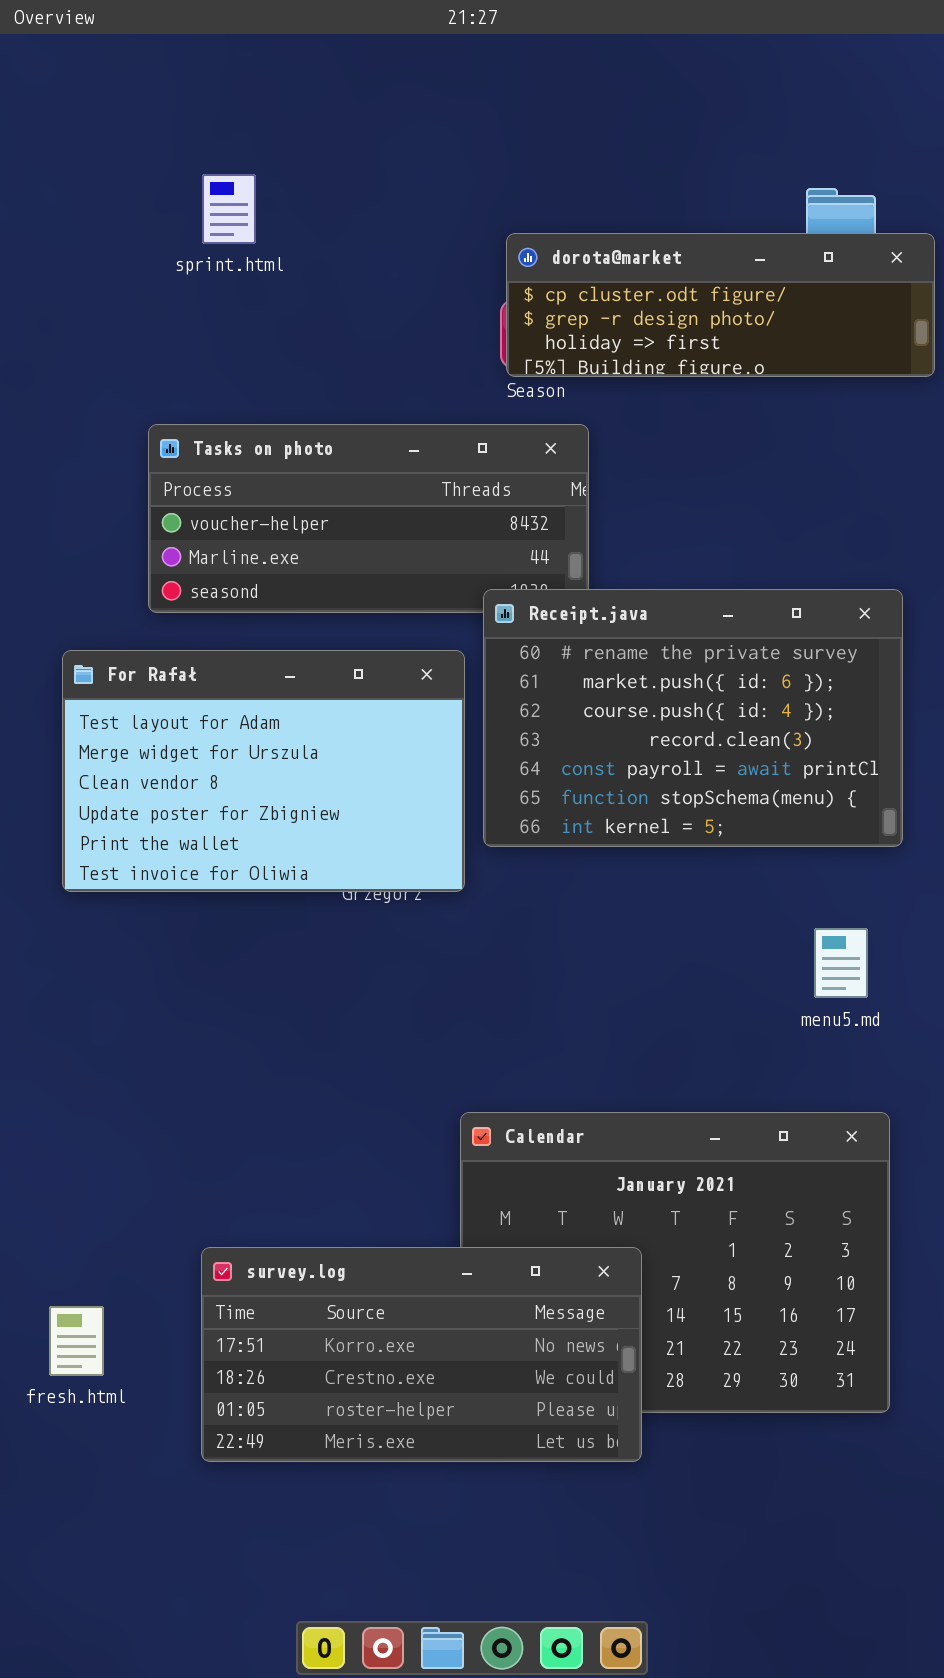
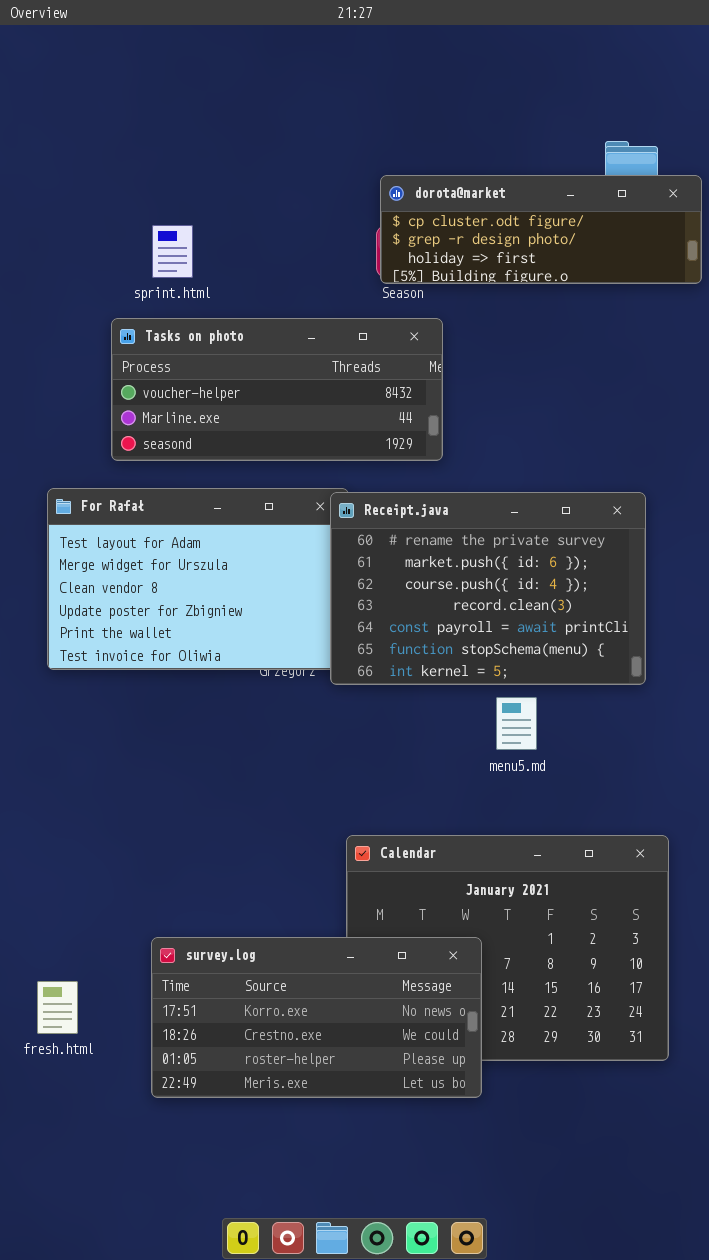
sprint.html: [202,174,256,244] -> [152,225,193,278], moved
Receipt.java: [483,589,903,847] -> [330,492,646,685], moved
menu5.md: [814,928,868,998] -> [496,697,537,750], moved

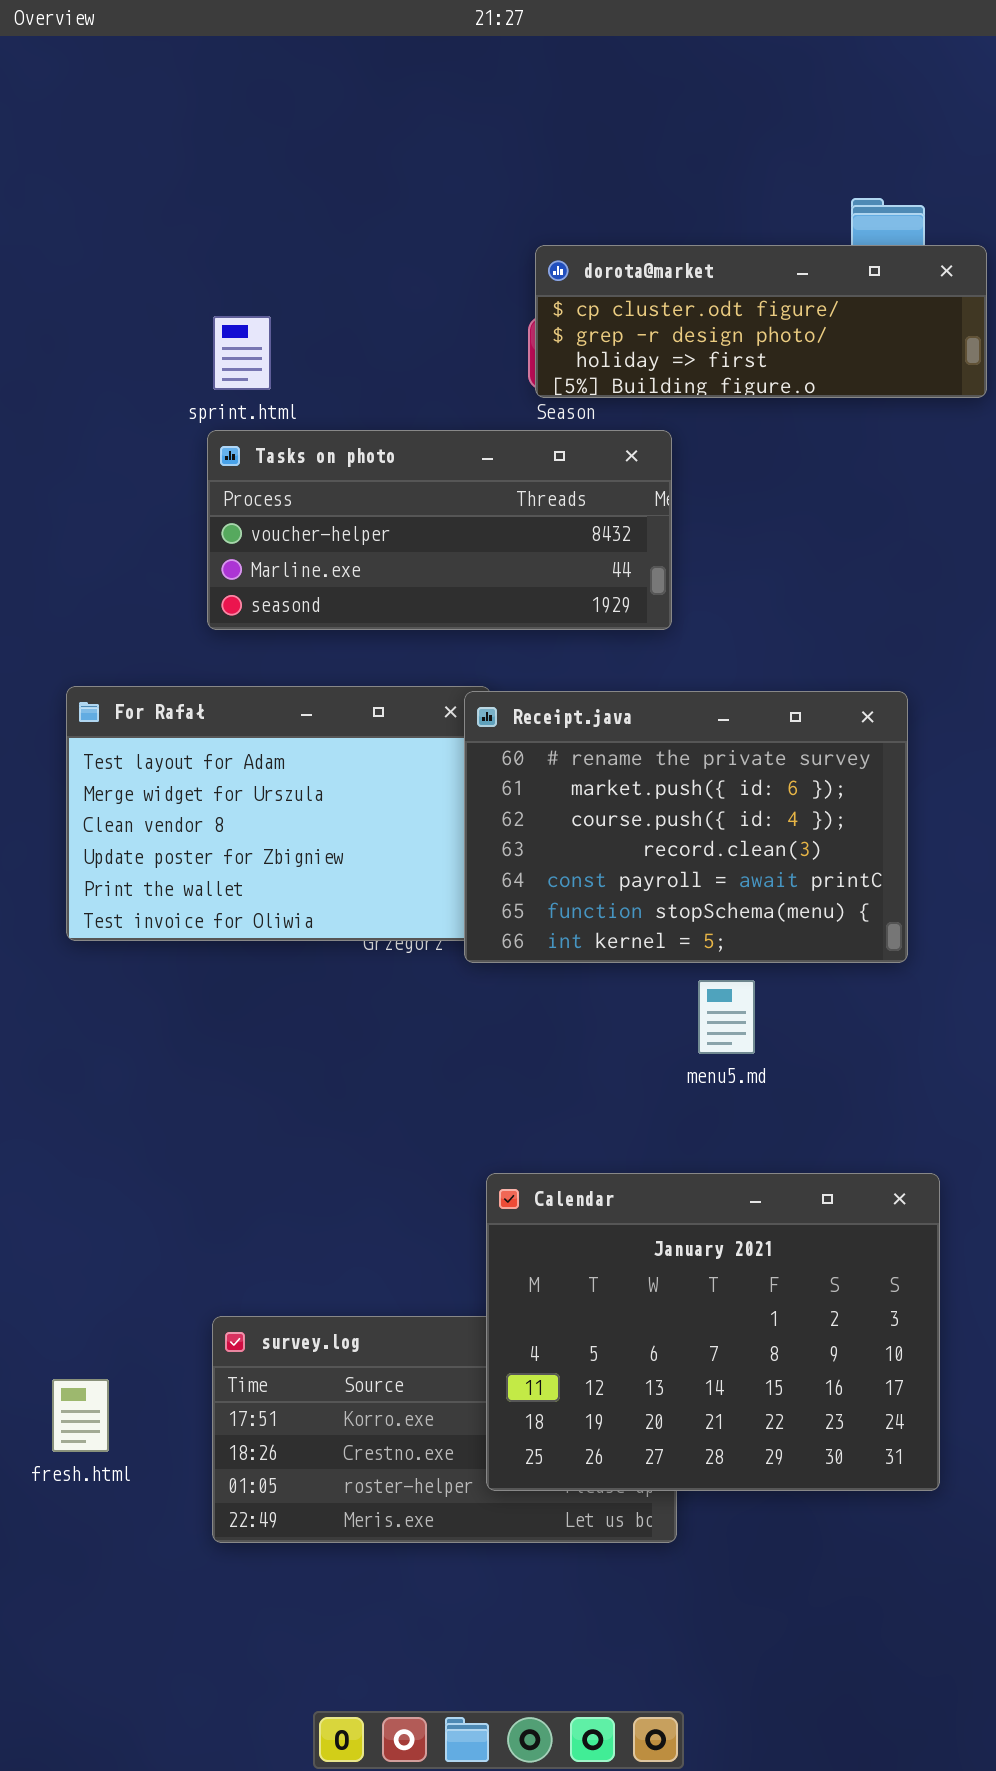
Tasks on photo: [111,318,443,461] -> [207,430,672,630], moved
Calendar: [346,835,669,1061] -> [486,1173,940,1491], raised

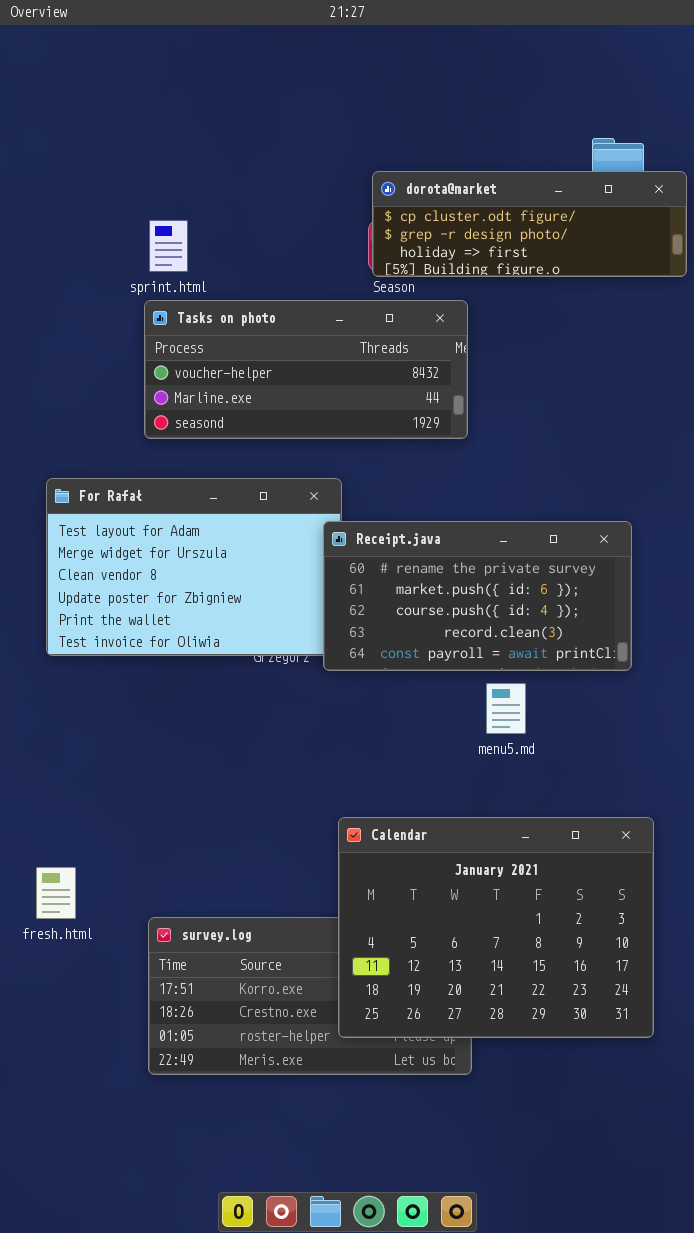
Receipt.java: [464,691,908,963] -> [323,521,632,671], resized
fresh.html: [52,1379,109,1452] -> [36,867,76,919], moved

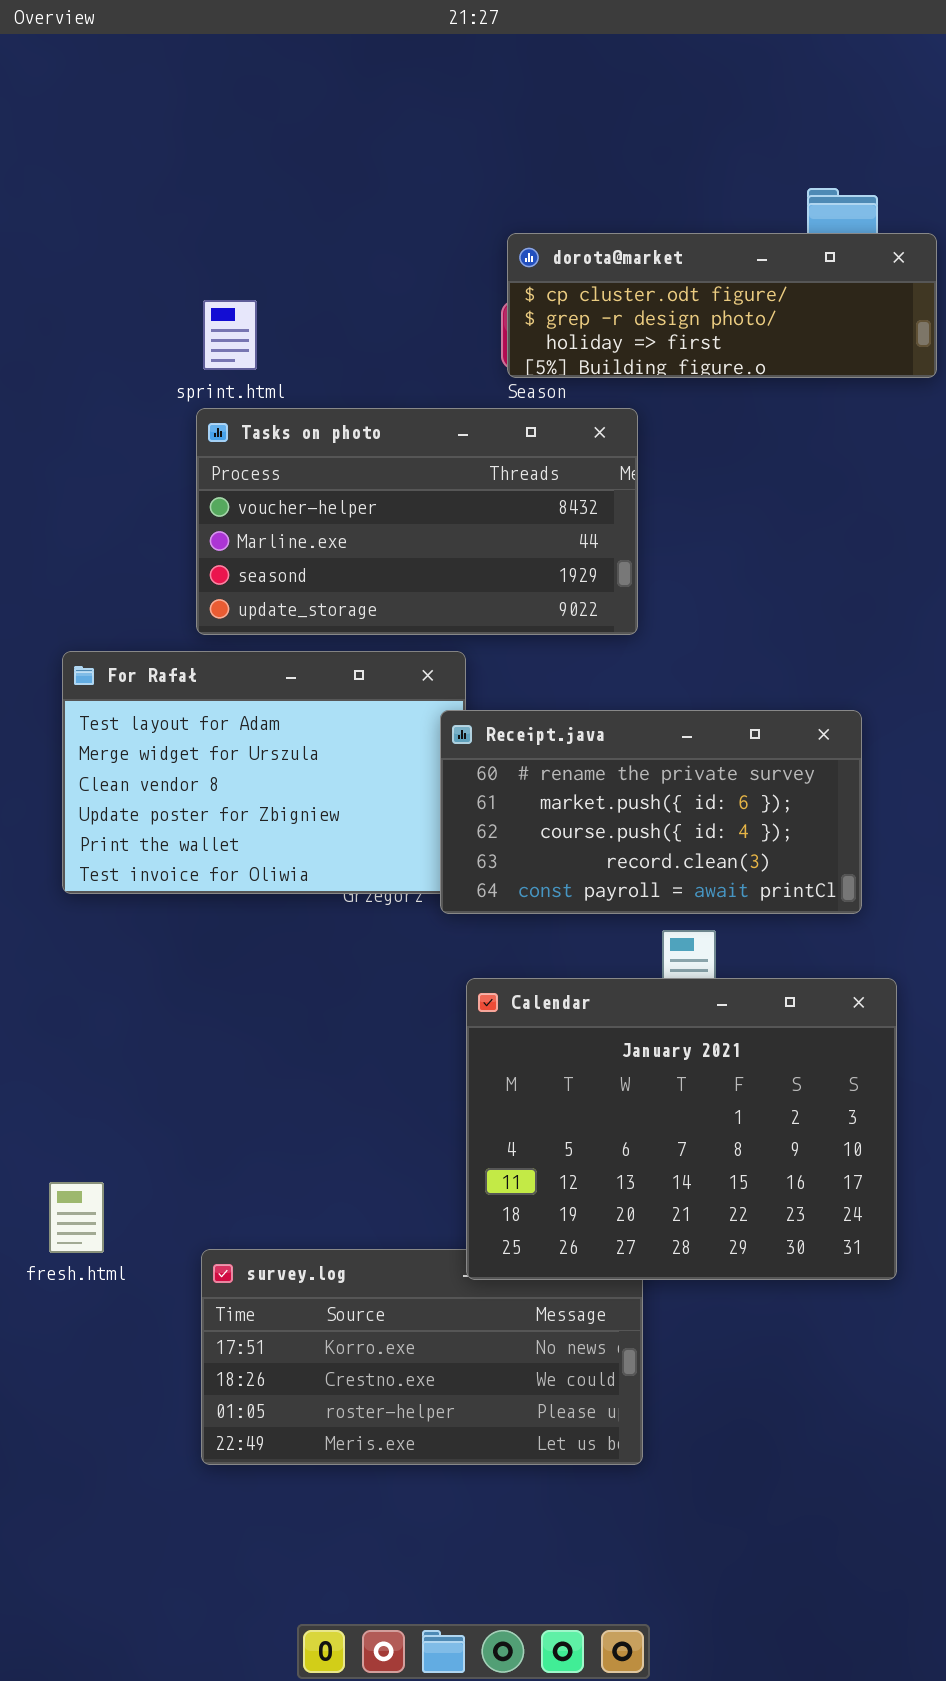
Tasks on photo: [144,300,468,439] -> [196,408,638,635], resized
Calendar: [338,817,654,1038] -> [466,978,897,1280], moved

